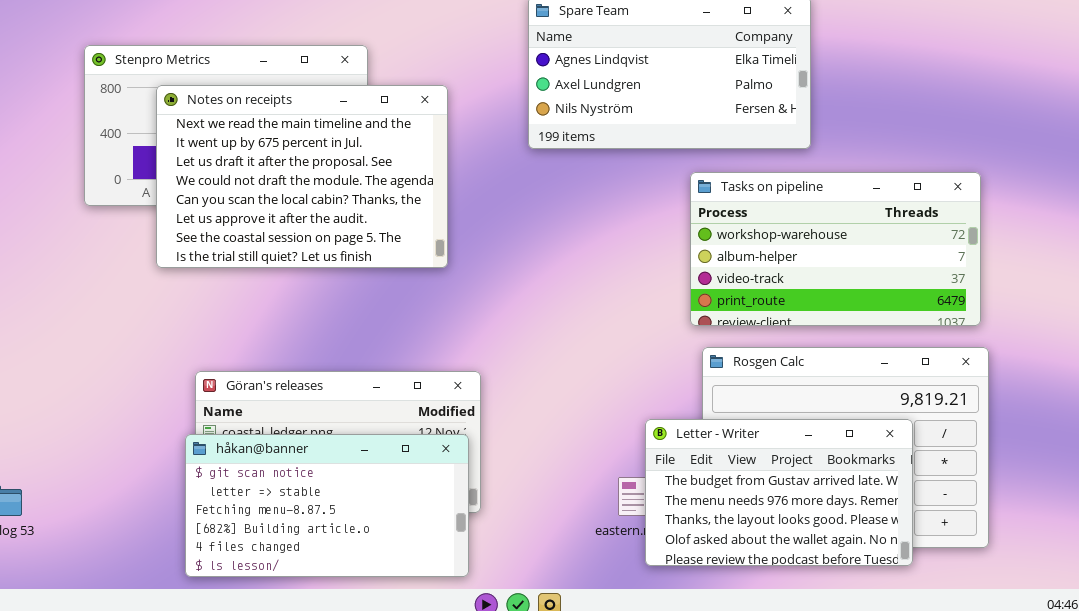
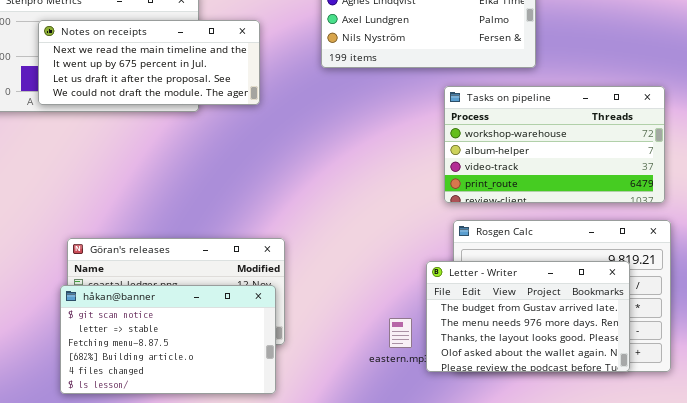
Notes on receipts: [156,85,448,268] -> [38,20,260,105], resized
Letter - Writer: [645,419,913,566] -> [426,261,630,372], moved

